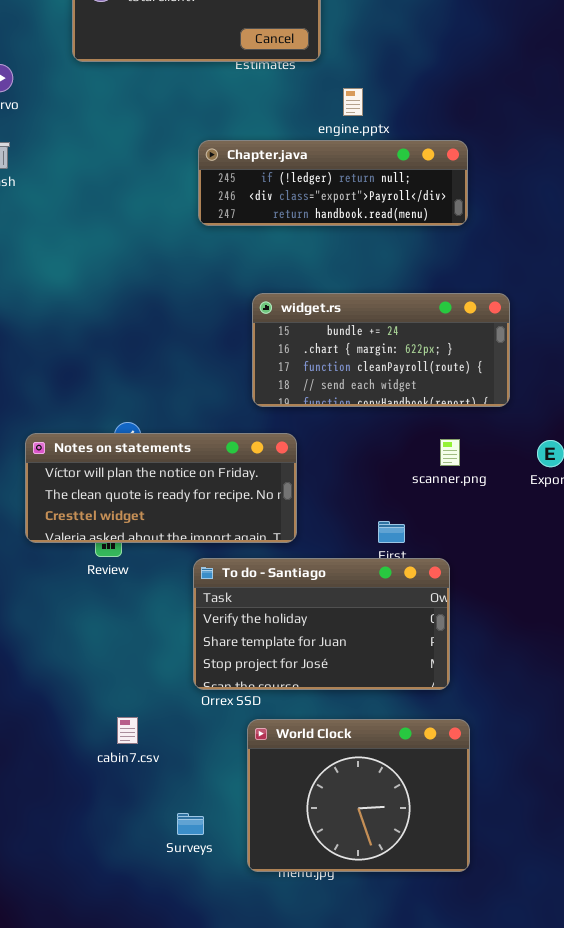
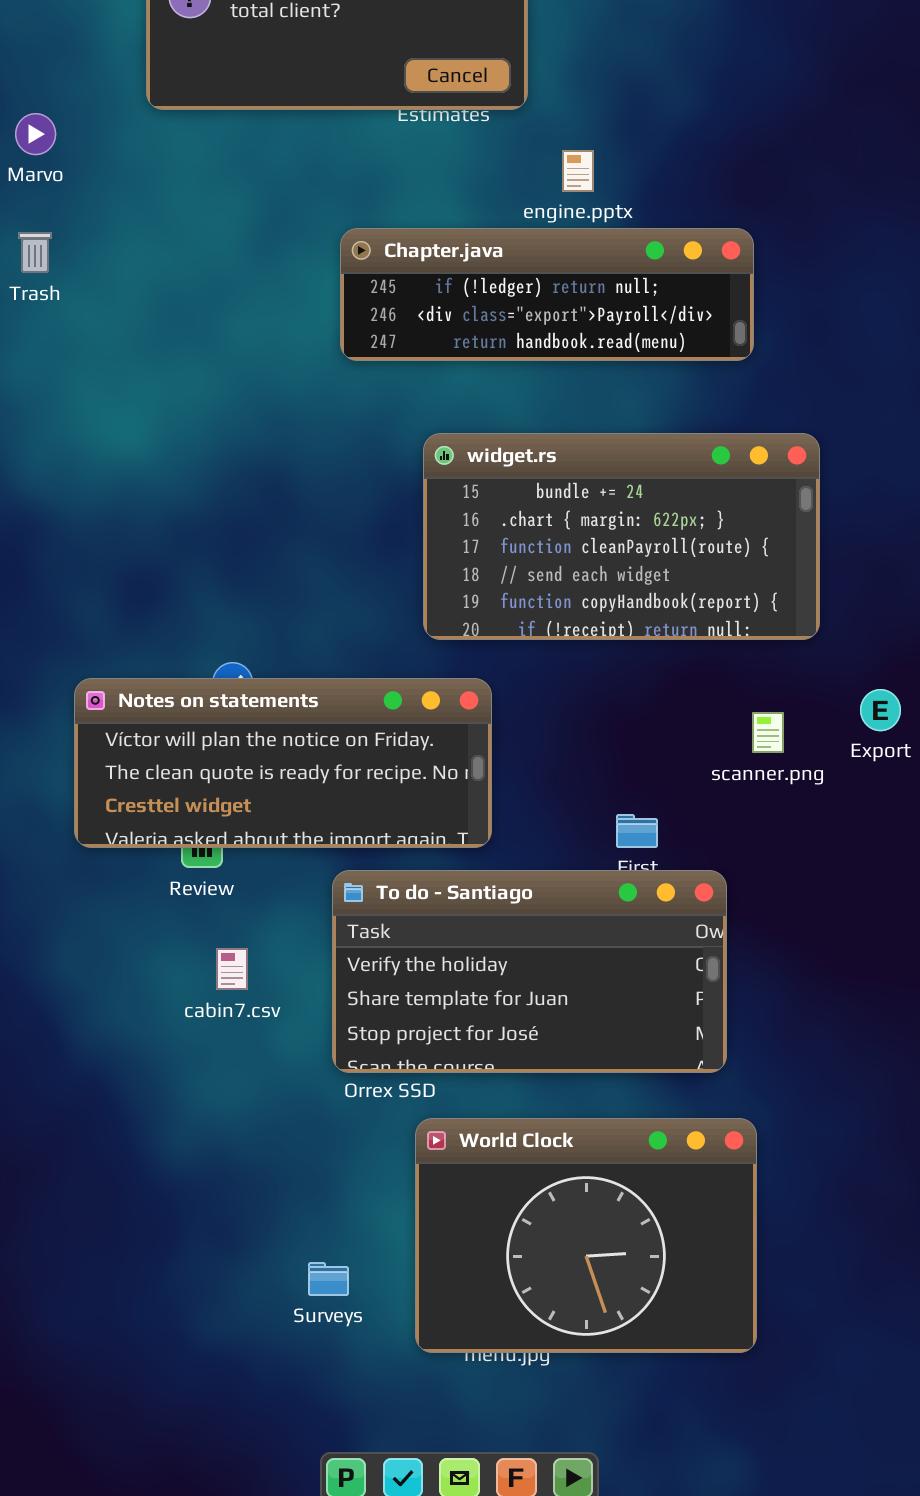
widget.rs: [252,293,510,407] -> [423,433,820,640], resized
scanner.png: [440,439,460,466] -> [752,712,784,753], moved
cabin7.csv: [117,717,138,744] -> [216,948,248,990], moved

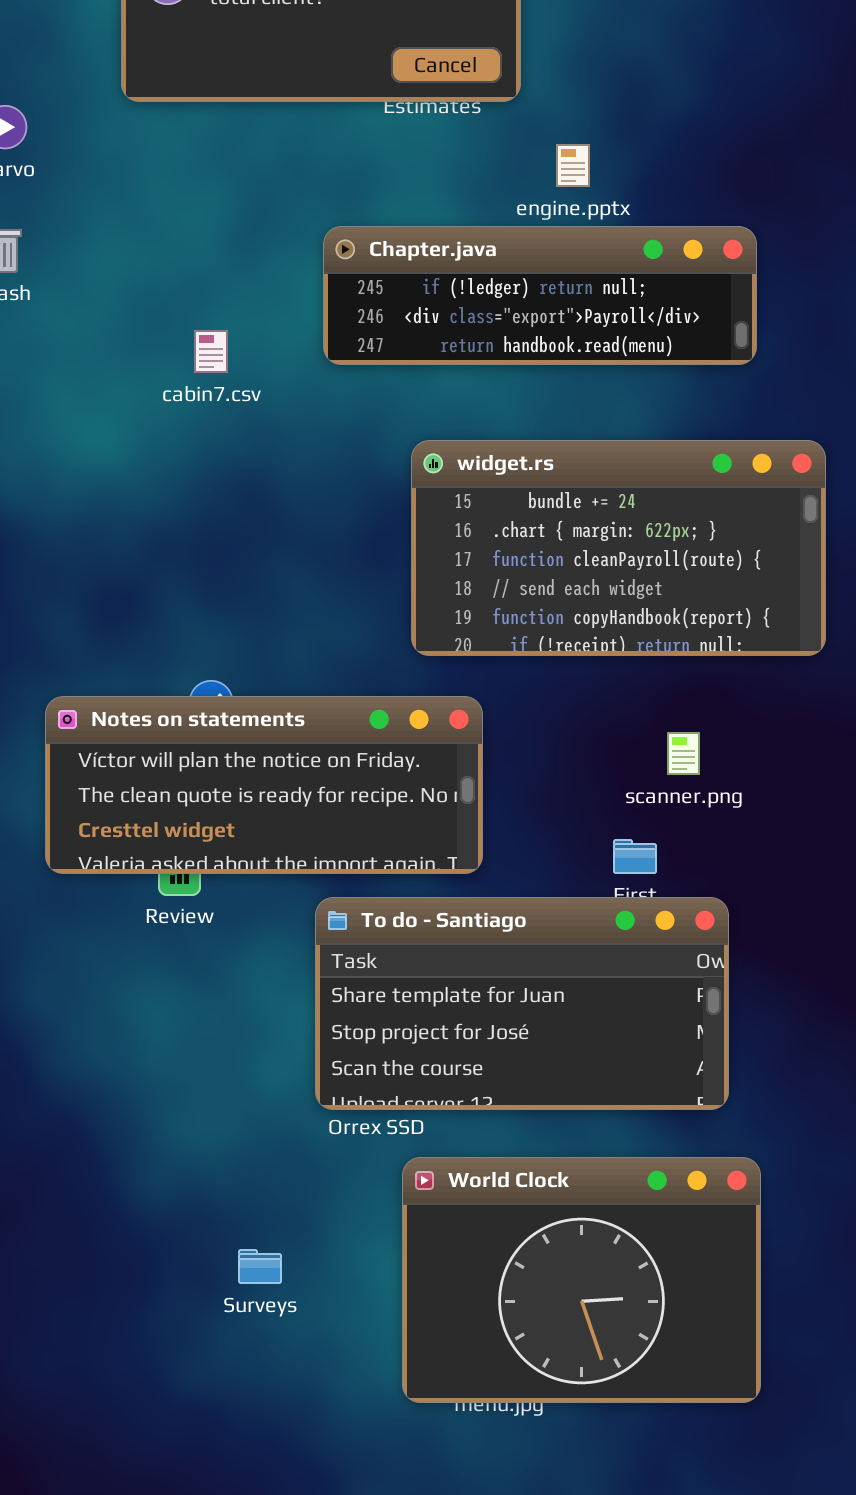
scanner.png: [752,712,784,753] -> [667,732,700,775], moved
To do - Santiago: [332,870,727,1073] -> [315,897,729,1110], scrolled down 1 row
cabin7.csv: [216,948,248,990] -> [194,330,228,373], moved
Surveys: [308,1262,349,1296] -> [238,1249,282,1284], moved

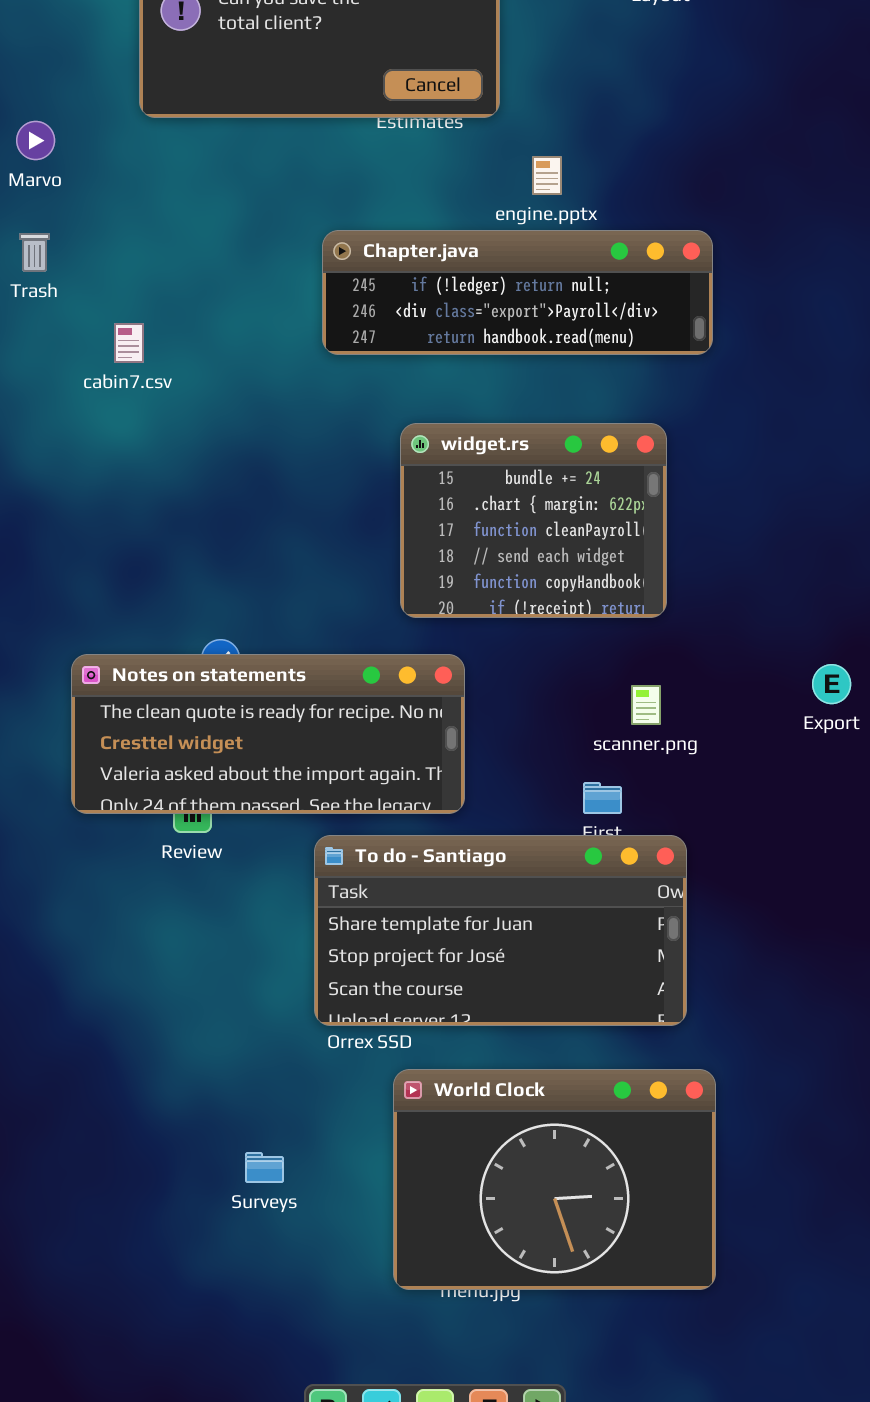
cabin7.csv: [194,330,228,373] -> [114,323,144,363], moved
widget.rs: [411,440,826,656] -> [400,423,667,618], resized
Notes on statements: [45,696,483,874] -> [71,654,465,814], scrolled down 1 row

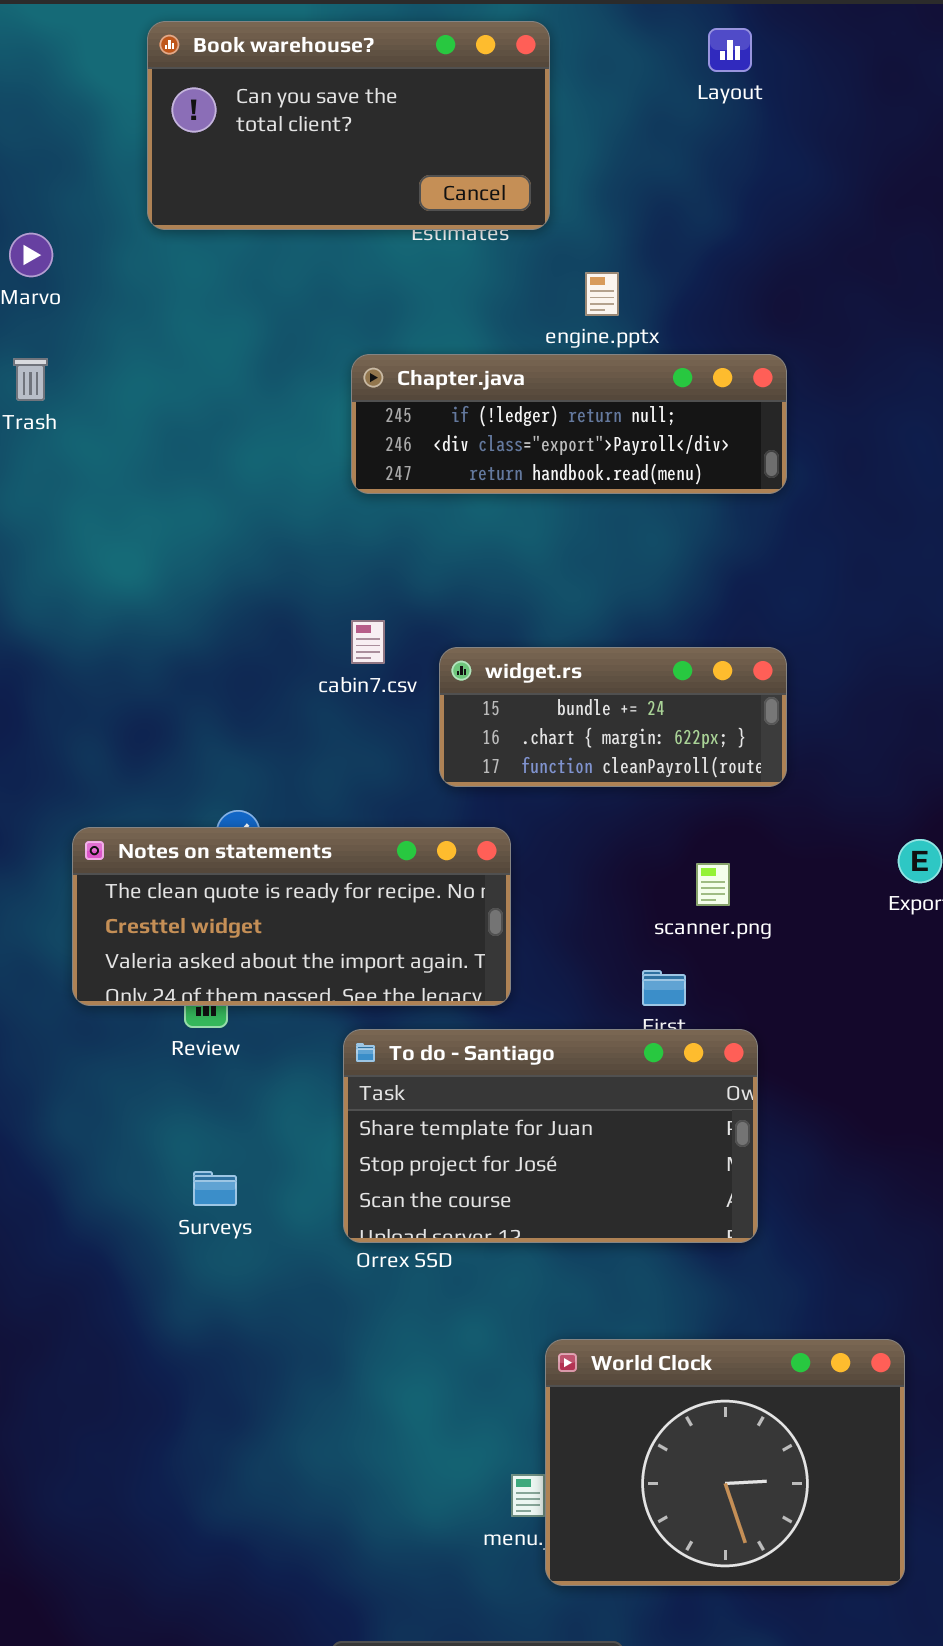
cabin7.csv: [114,323,144,363] -> [351,620,385,664], moved
widget.rs: [400,423,667,618] -> [439,647,787,787], resized
World Clock: [393,1069,716,1290] -> [545,1339,905,1586], moved
Surveys: [245,1152,284,1183] -> [193,1171,237,1206], moved

